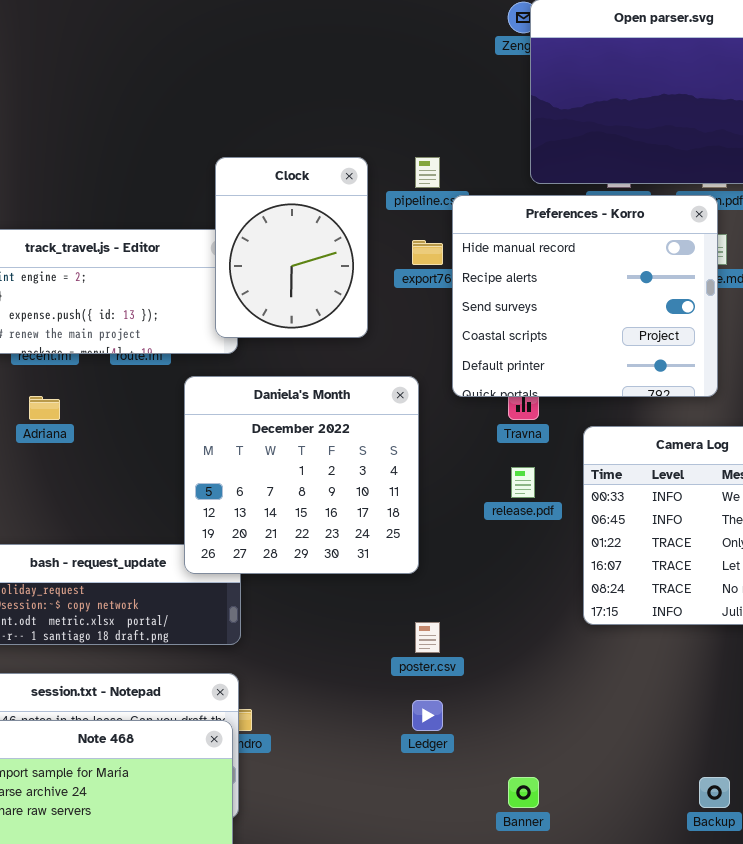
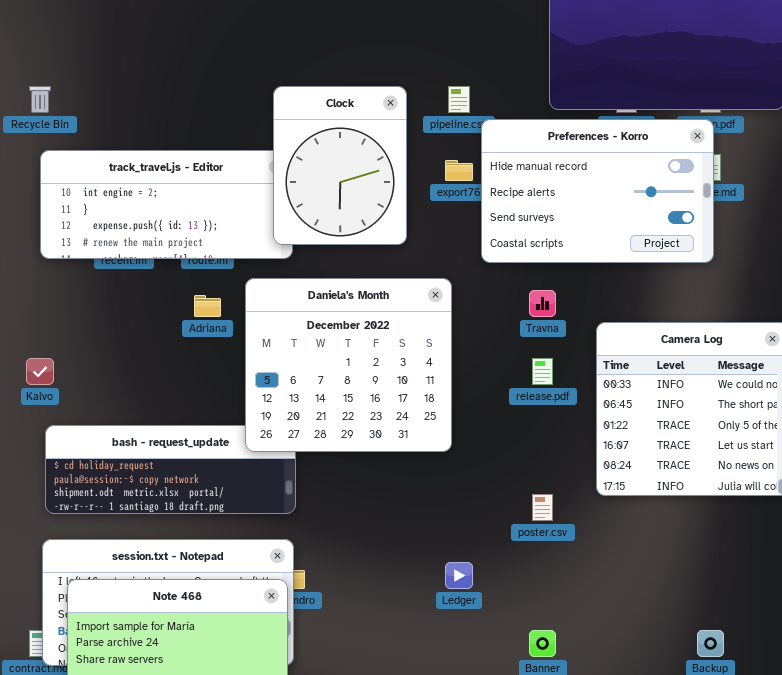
Preferences - Korro: [452,195,718,397] -> [481,119,714,263], resized
Adriana: [29,396,60,420] -> [194,295,221,317], moved
poster.csv: [415,622,440,653] -> [532,494,553,521], moved

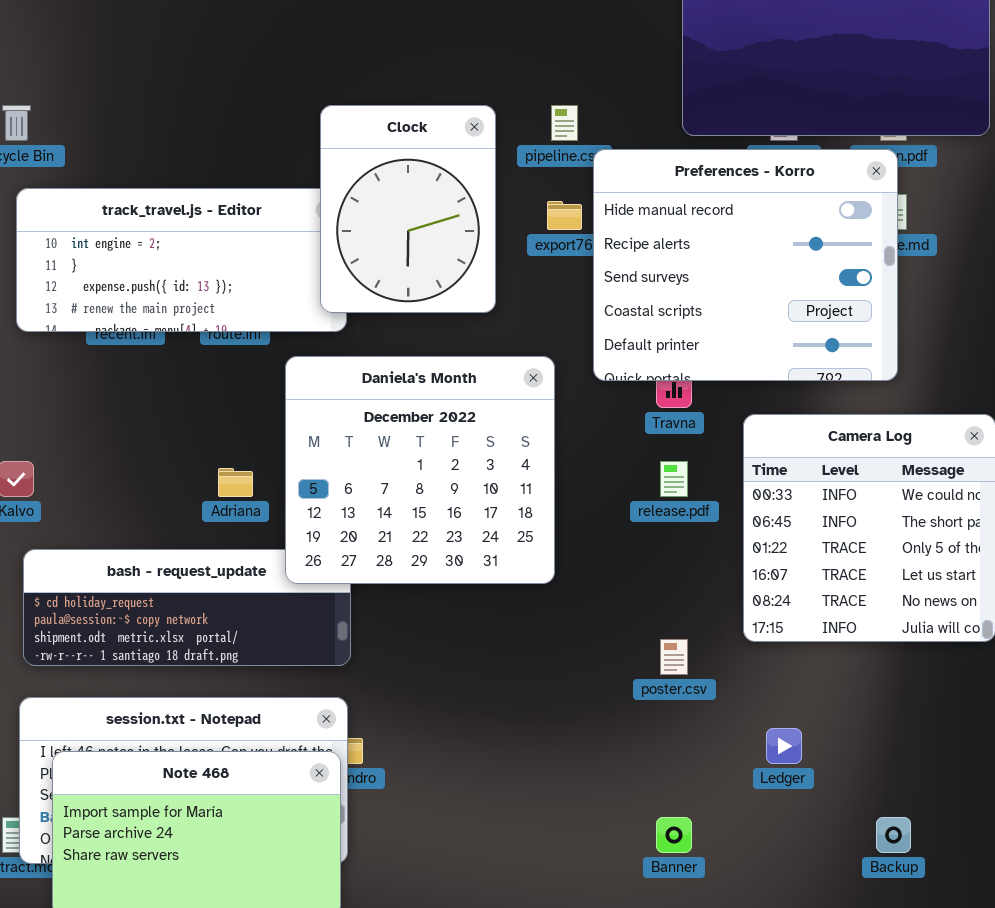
Preferences - Korro: [481,119,714,263] -> [593,149,898,381], resized
Adriana: [194,295,221,317] -> [218,468,253,497], moved
Ledger: [445,562,473,589] -> [766,728,802,764], moved

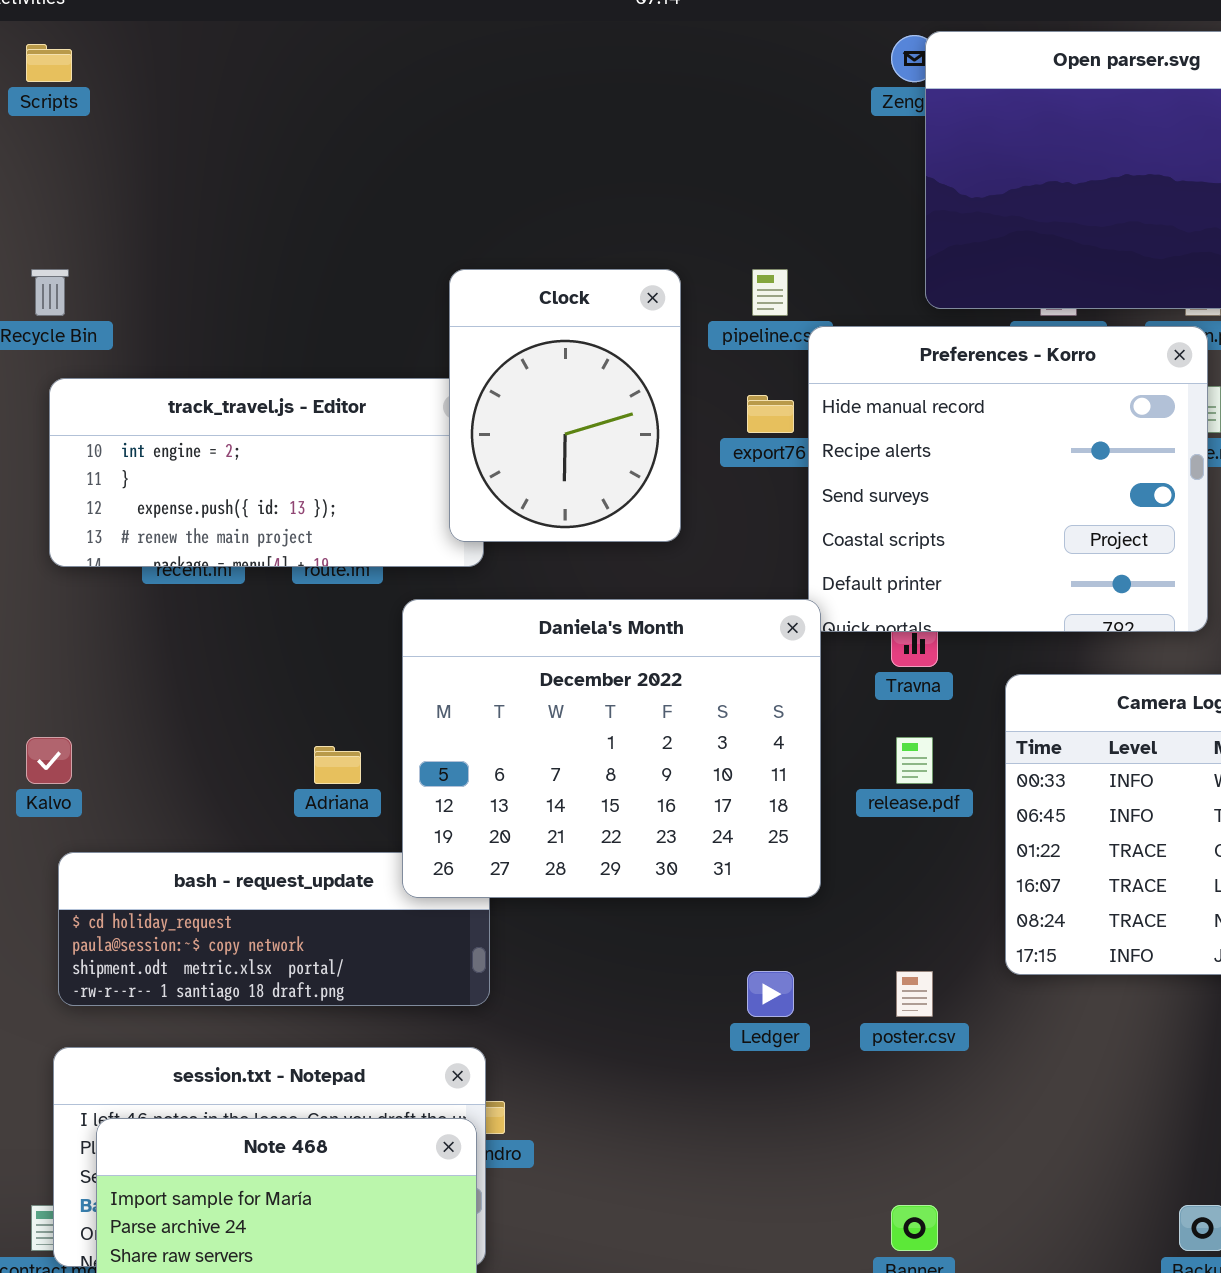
Daniela's Month: [285,356,555,584] -> [402,599,821,898], resized
Ledger: [766,728,802,764] -> [747,971,794,1017], moved

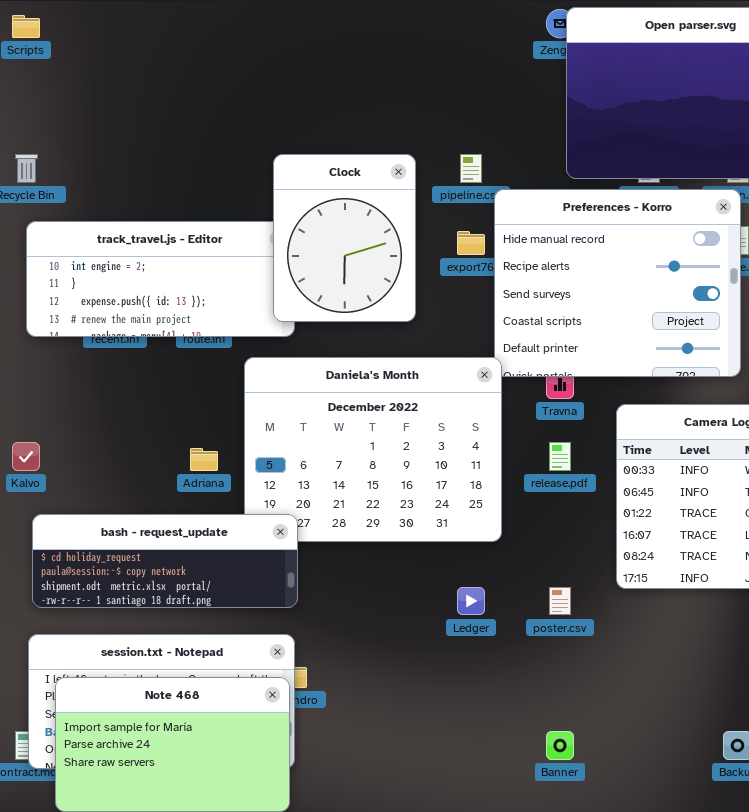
bash - request_update: [58,852,490,1006] -> [32,514,298,608], raised

